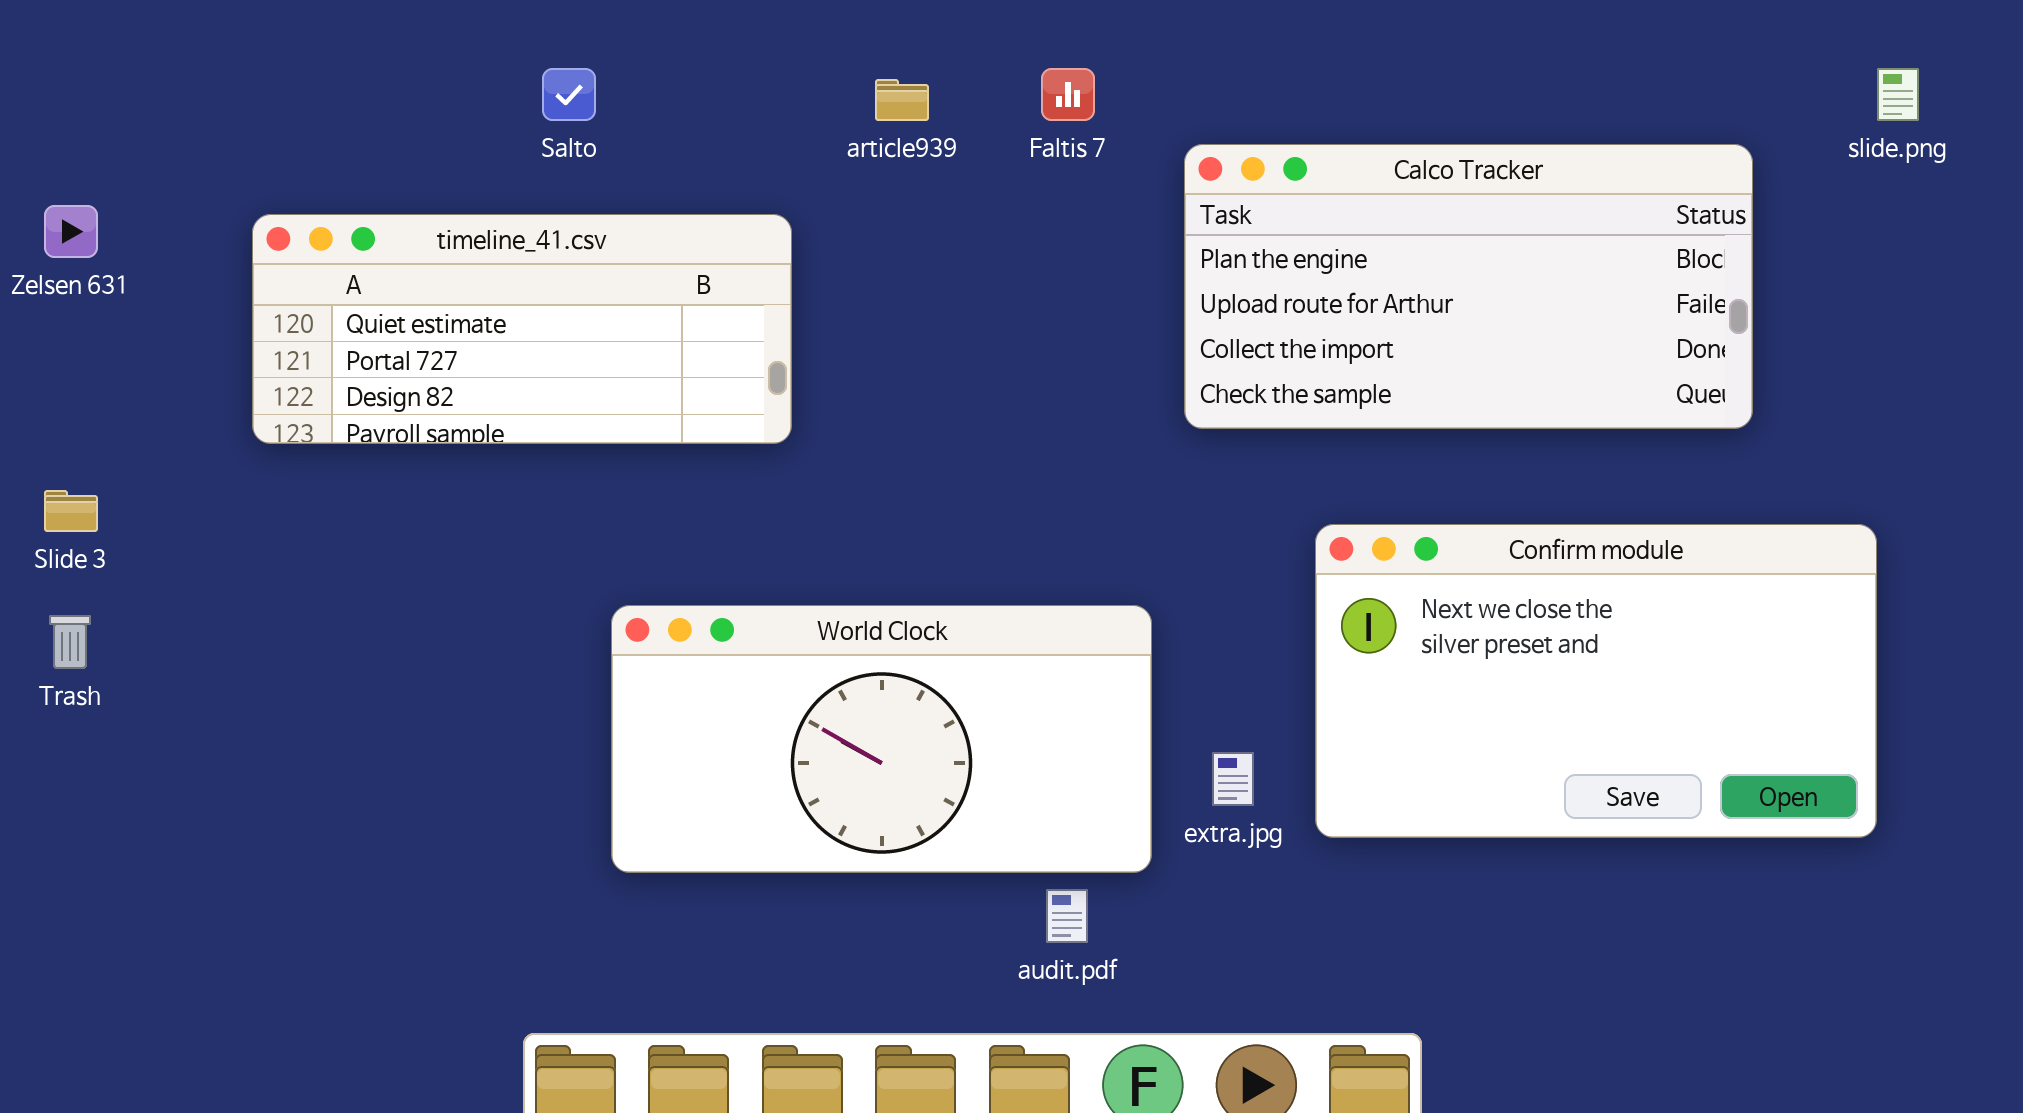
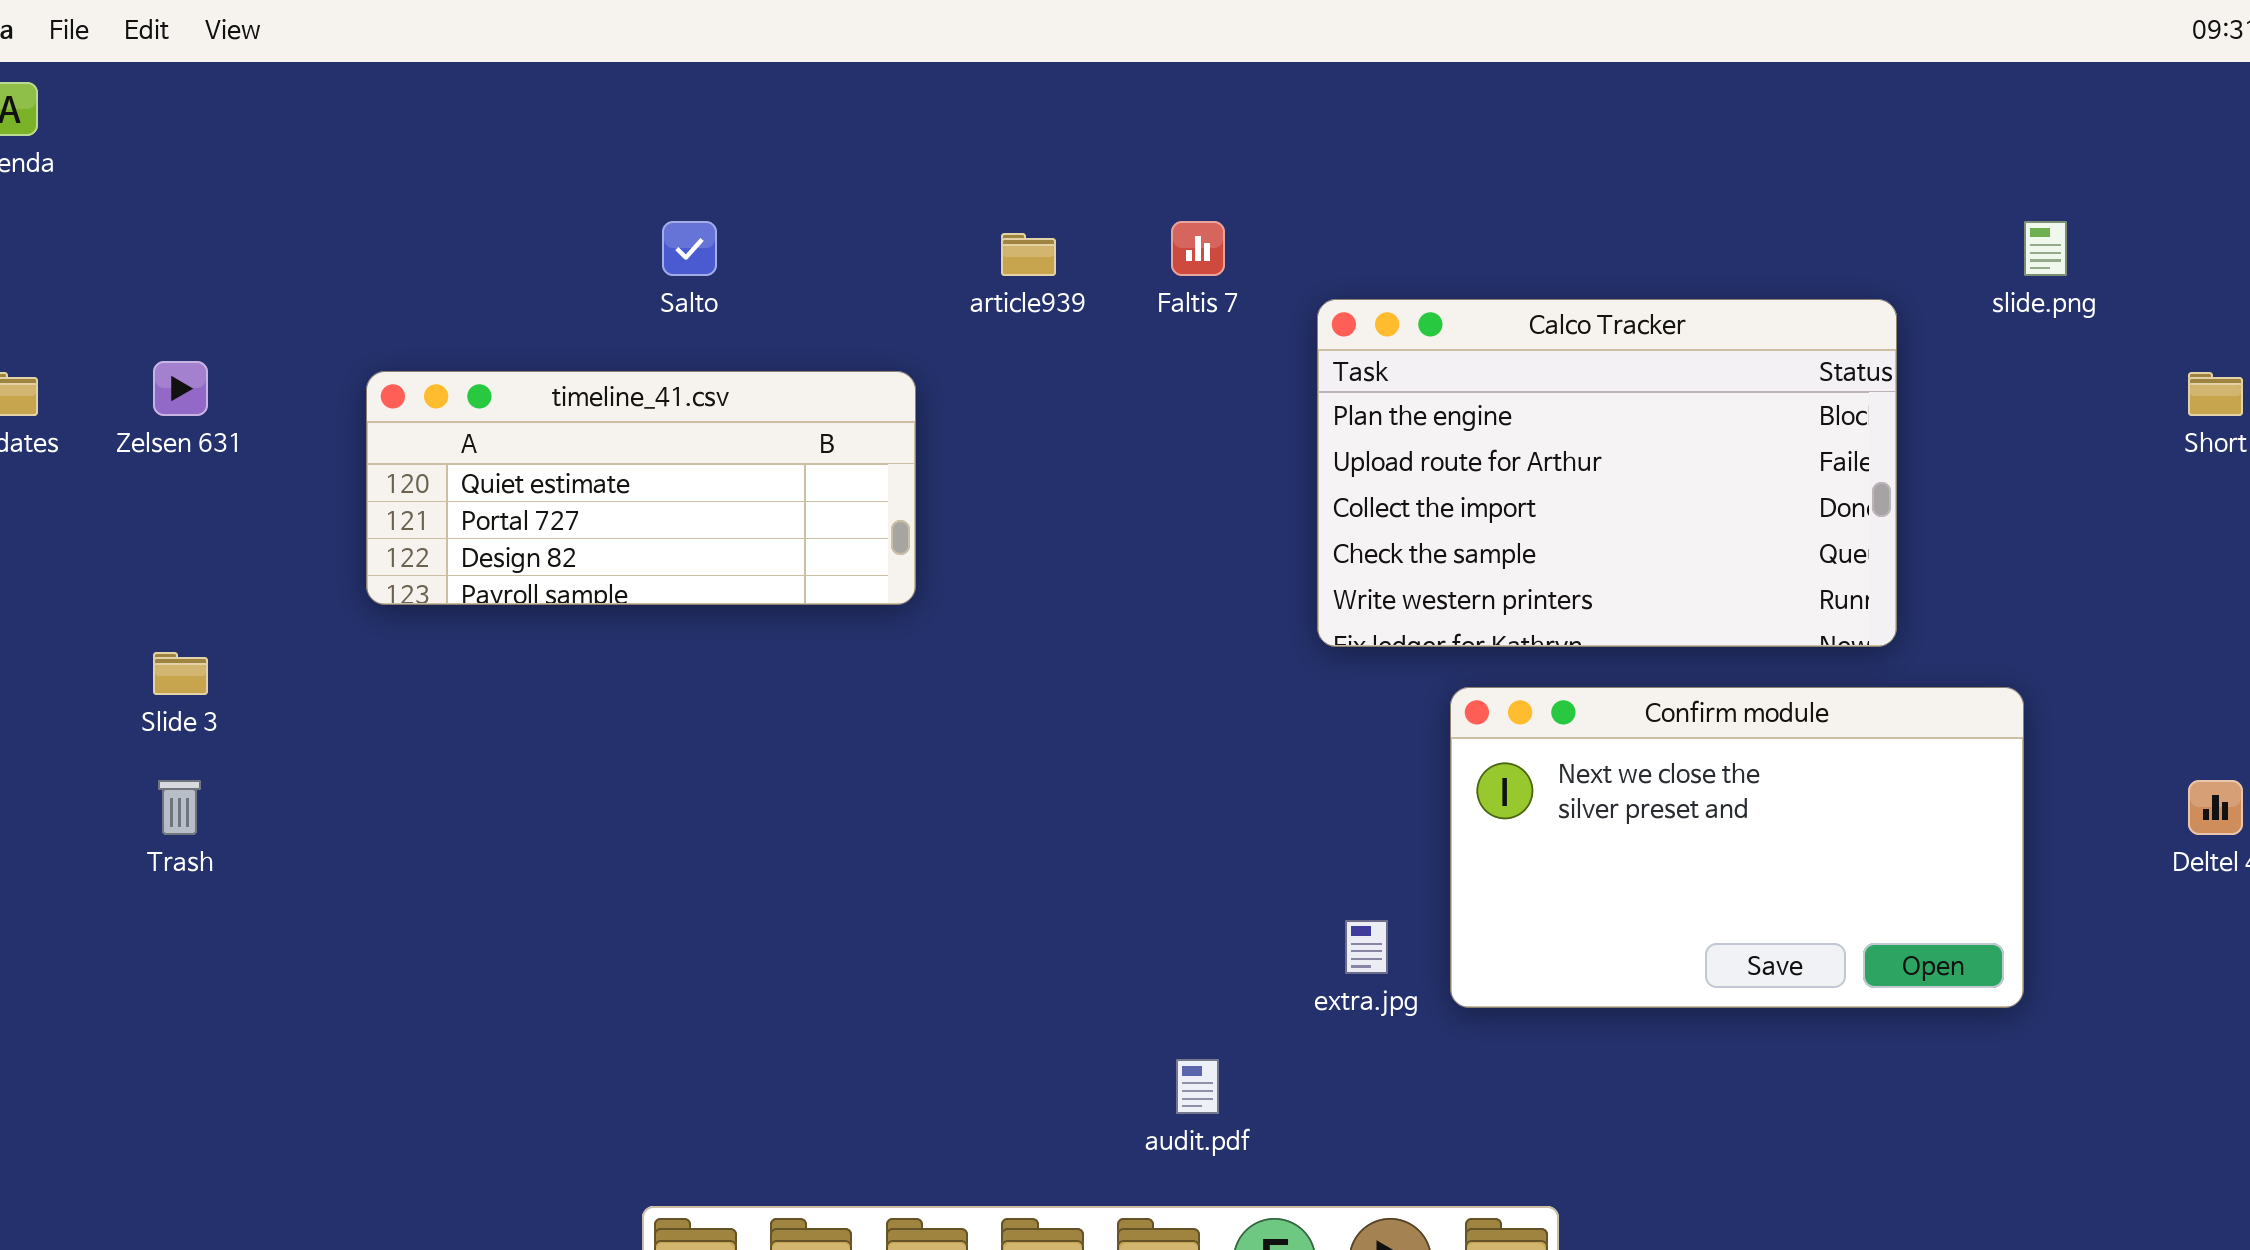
Calco Tracker: [1184,144,1753,429] -> [1317,299,1897,647], resized
World Clock: [611,605,1152,873] -> none, closed

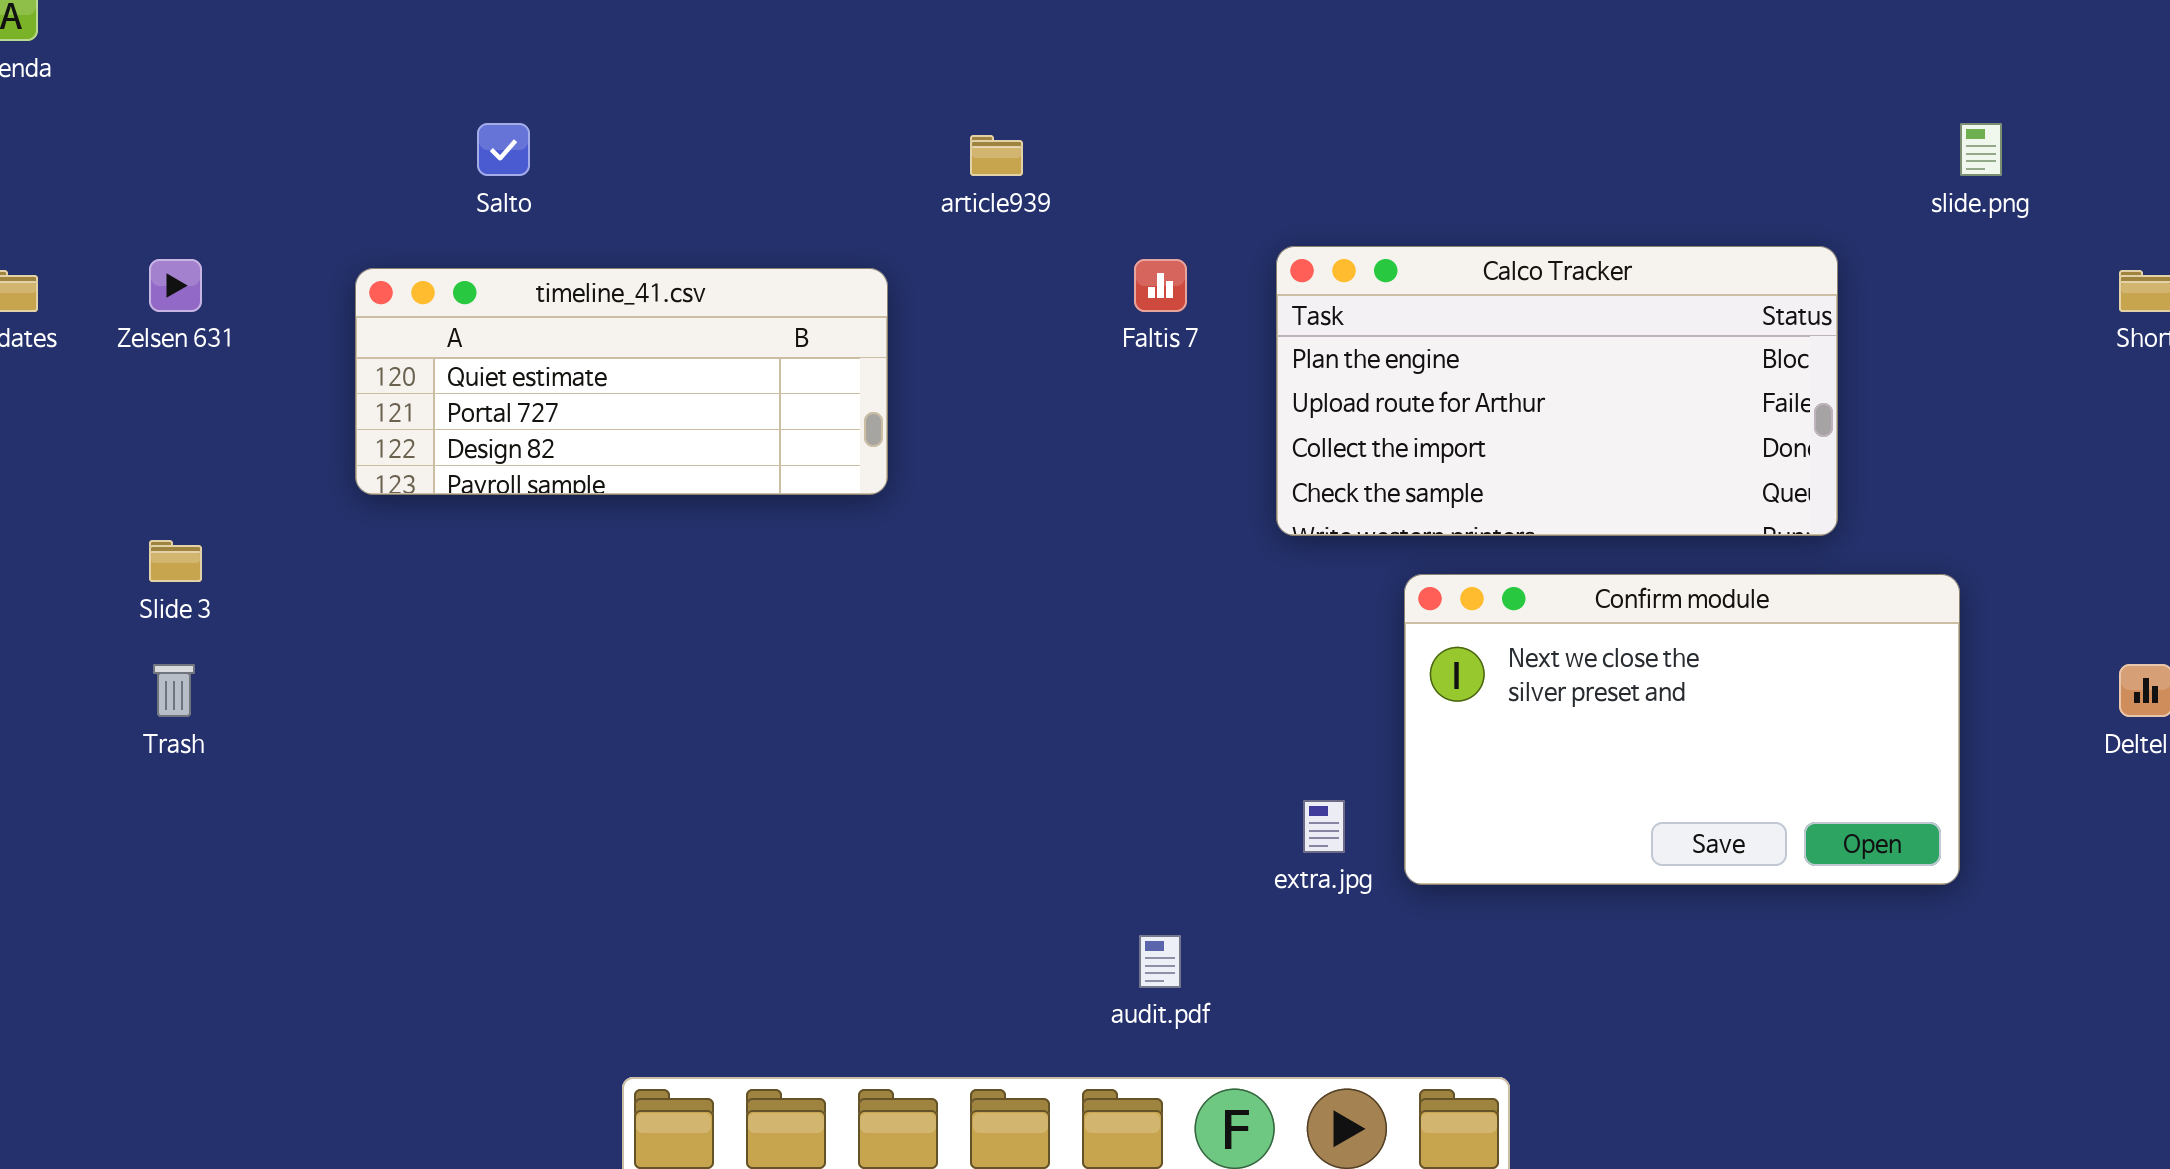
Salto: [662,221,717,276] -> [477,123,530,176], moved
Faltis 7: [1171,221,1225,276] -> [1134,259,1187,312], moved
Calco Tracker: [1317,299,1897,647] -> [1276,246,1838,536], resized

